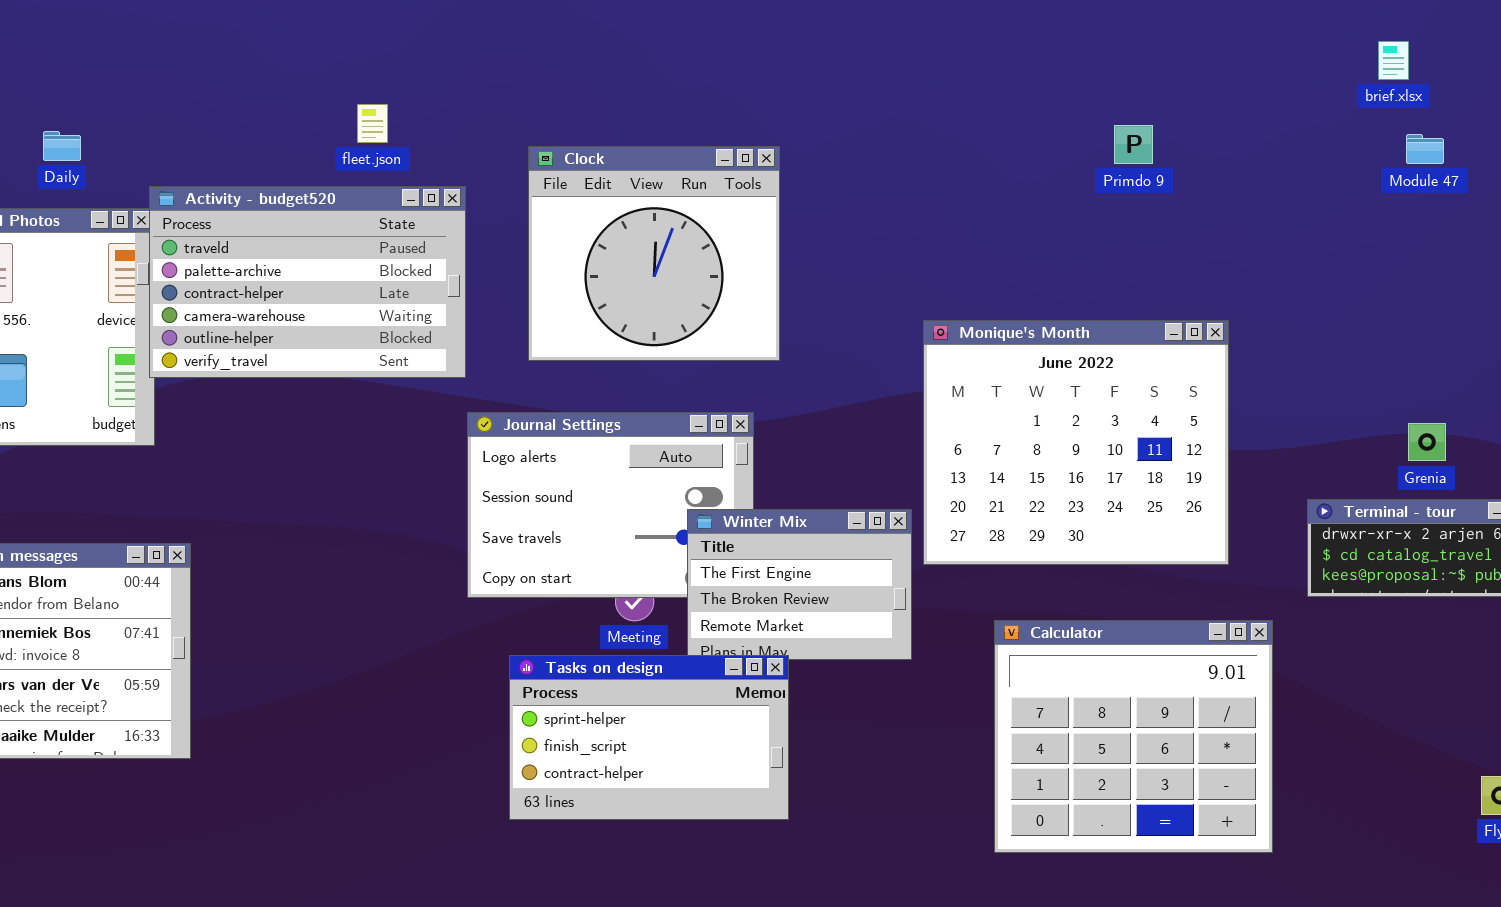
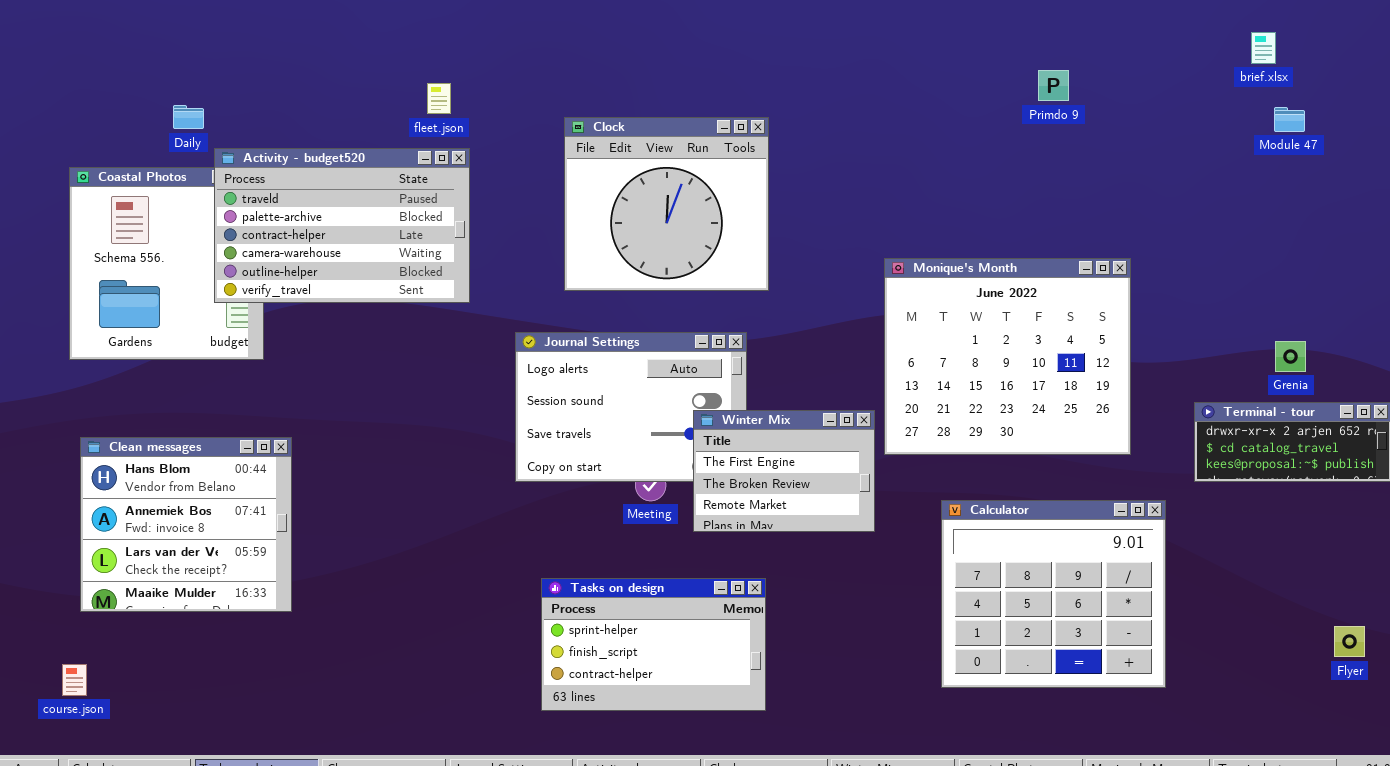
Primdo 9: [1114,125,1153,164] -> [1038,70,1069,101], moved
Activity - budget520: [149,186,466,378] -> [214,148,470,303], moved
Tasks on design: [509,655,789,820] -> [541,578,766,711], moved

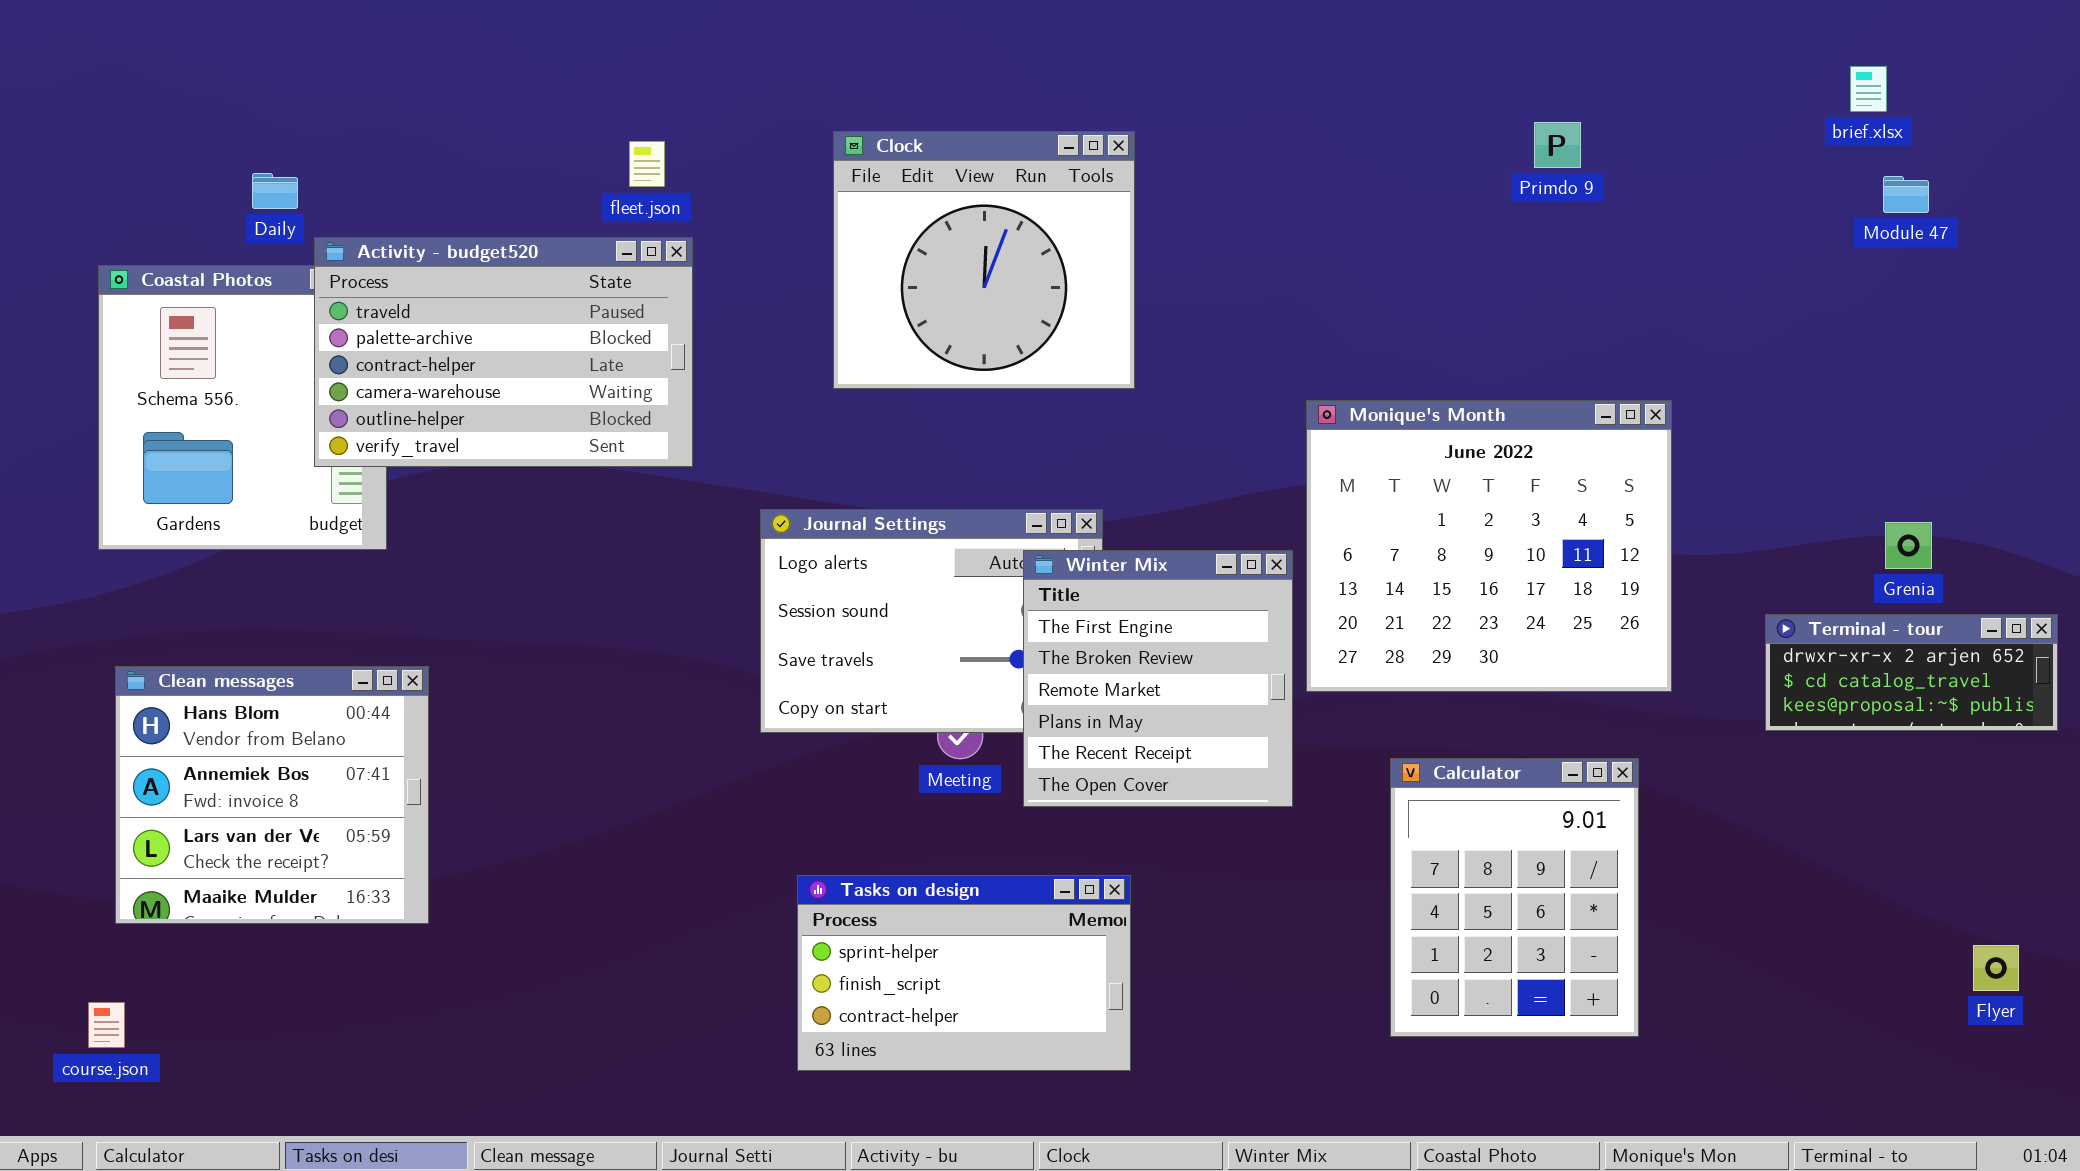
Clock: [564,117,769,291] -> [833,131,1135,389], moved
Winter Mix: [693,410,875,532] -> [1023,550,1293,807], resized
Calculator: [941,500,1166,688] -> [1390,758,1639,1037], resized

